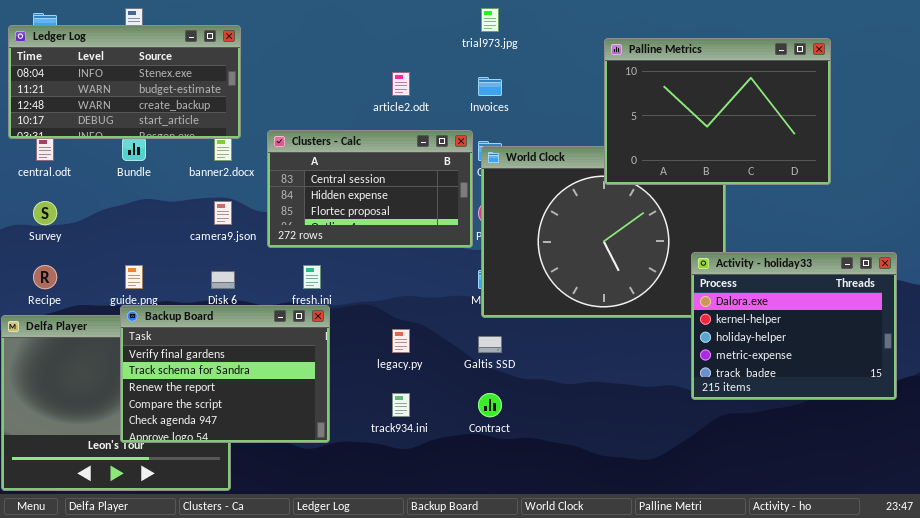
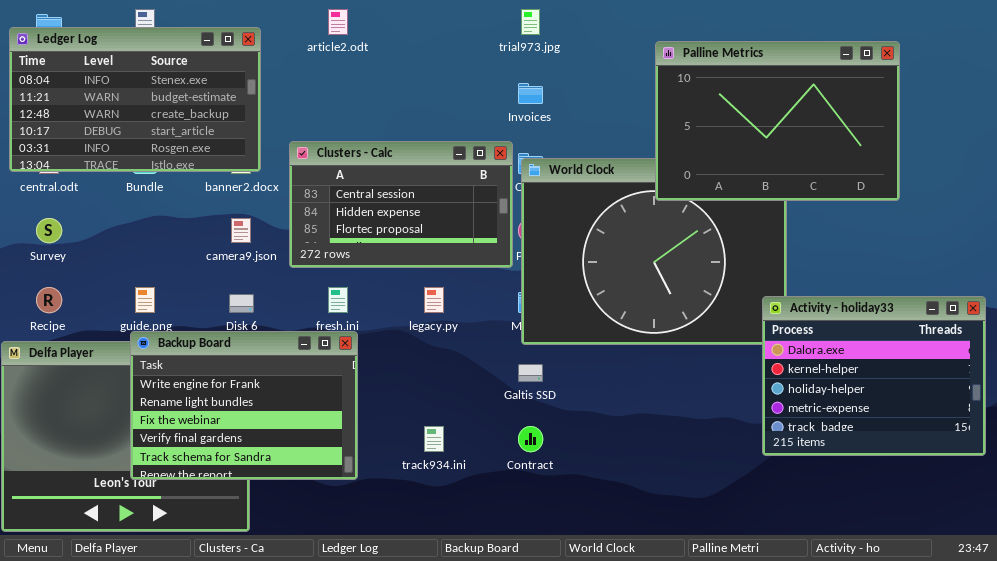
Ledger Log: [8,25,241,139] -> [9,27,261,172], resized
article2.odt: [392,72,410,96] -> [328,9,348,35], moved
Activity - holiday33: [691,252,897,400] -> [762,296,986,456], moved
Backup Board: [120,305,330,443] -> [130,331,358,480], scrolled up 3 rows
legacy.py: [392,329,410,353] -> [424,287,444,313], moved

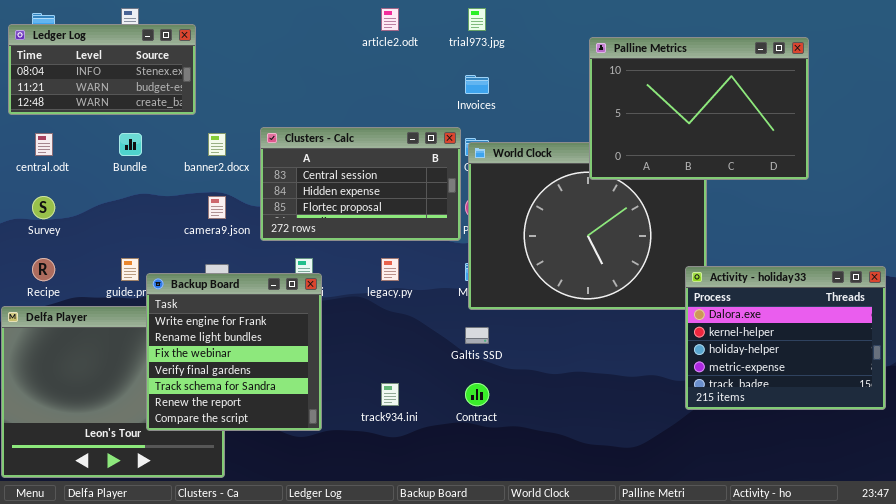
article2.odt: [328,9,348,35] -> [381,8,399,31], moved
Ledger Log: [9,27,261,172] -> [8,24,196,115], resized
Backup Board: [130,331,358,480] -> [146,273,322,431], resized

